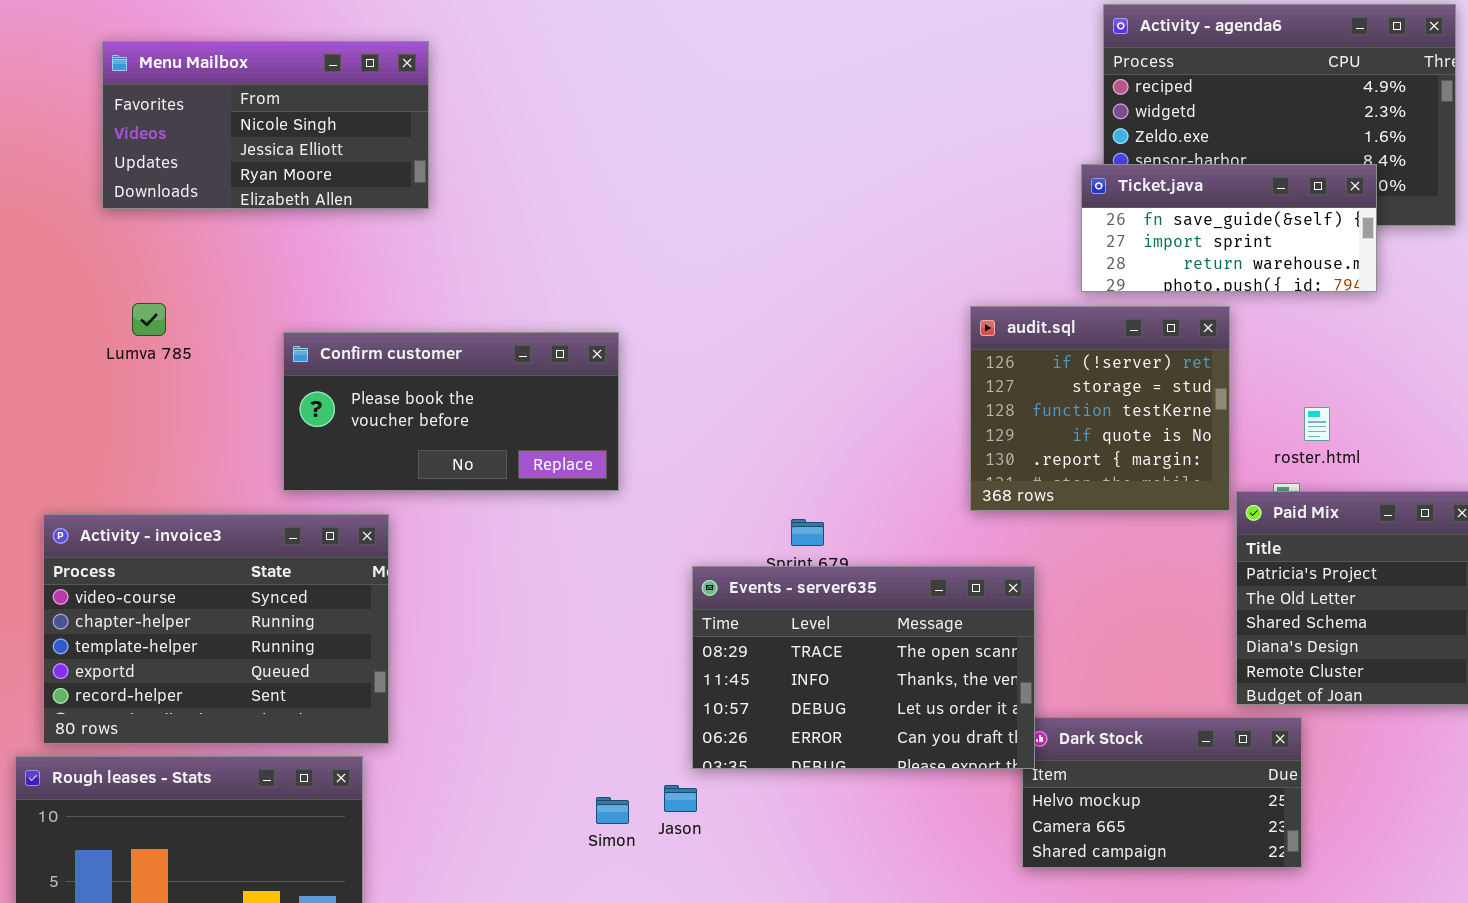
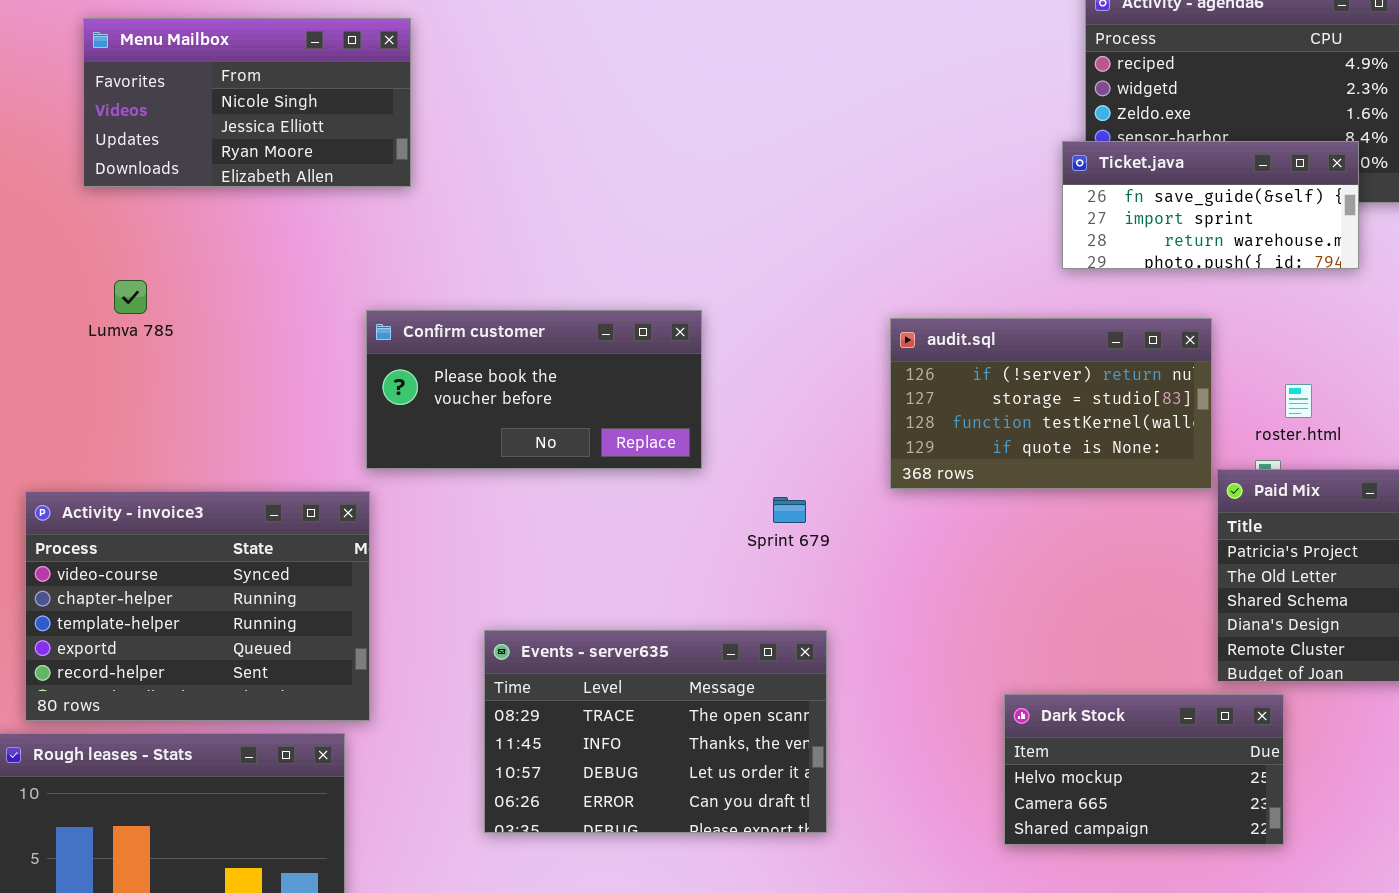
audit.sql: [970,306,1230,511] -> [890,318,1212,489], resized
Confirm customer: [283,332,619,491] -> [366,310,702,469], moved
Events - server635: [692,566,1035,769] -> [484,630,827,833], moved

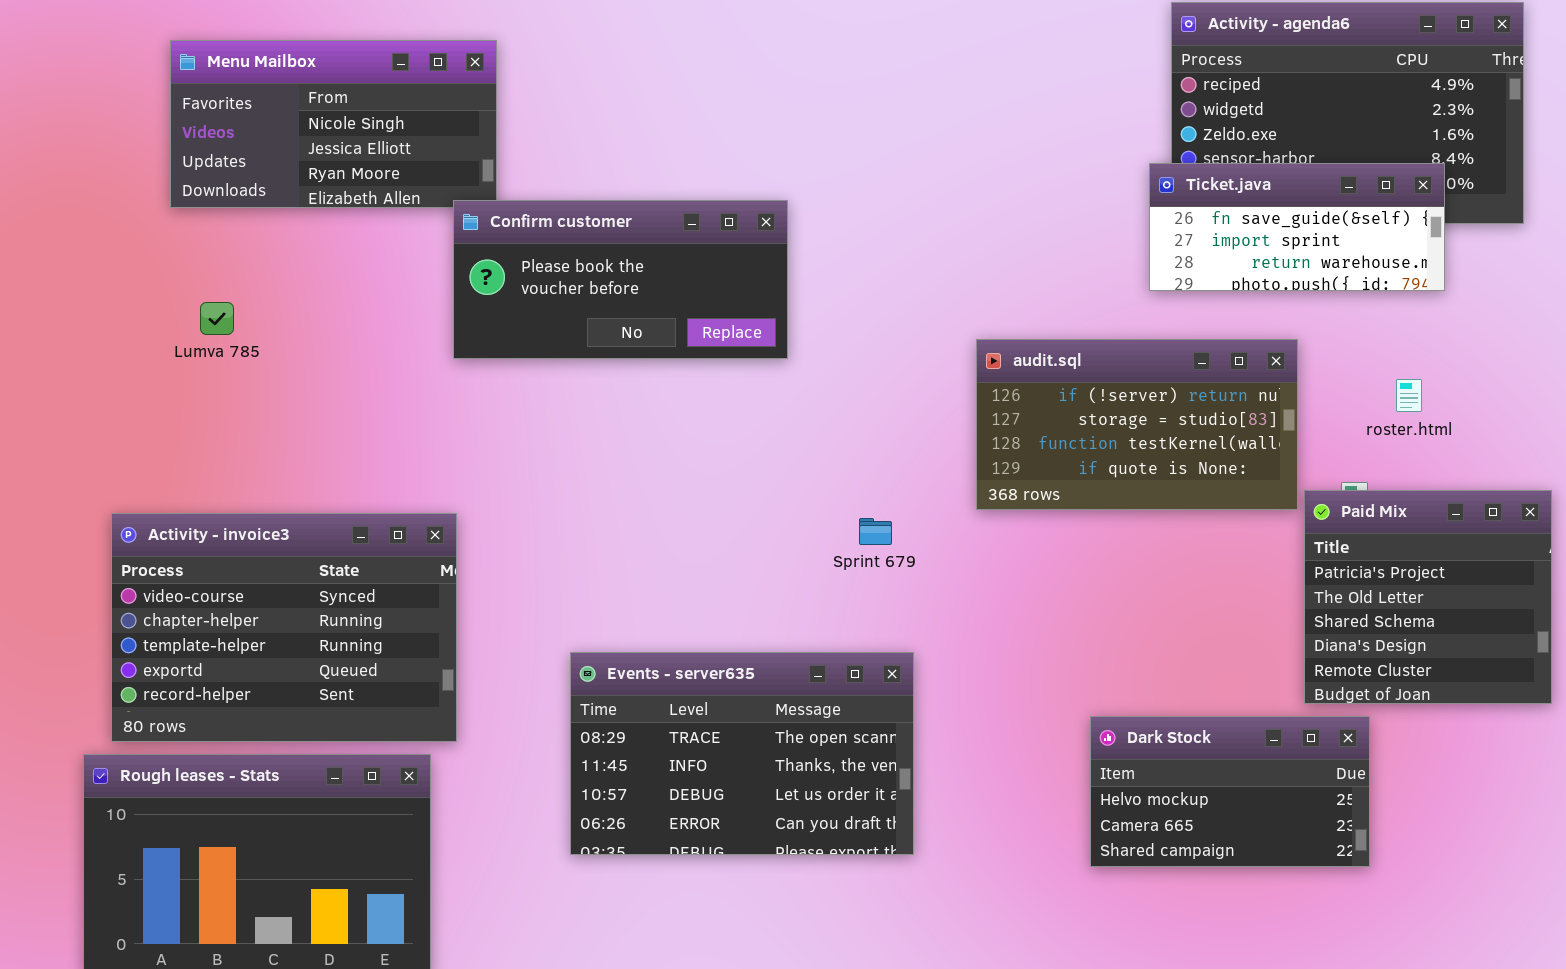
Confirm customer: [366,310,702,469] -> [453,200,788,359], moved
roster.html: [1285,384,1312,418] -> [1396,379,1422,412], moved

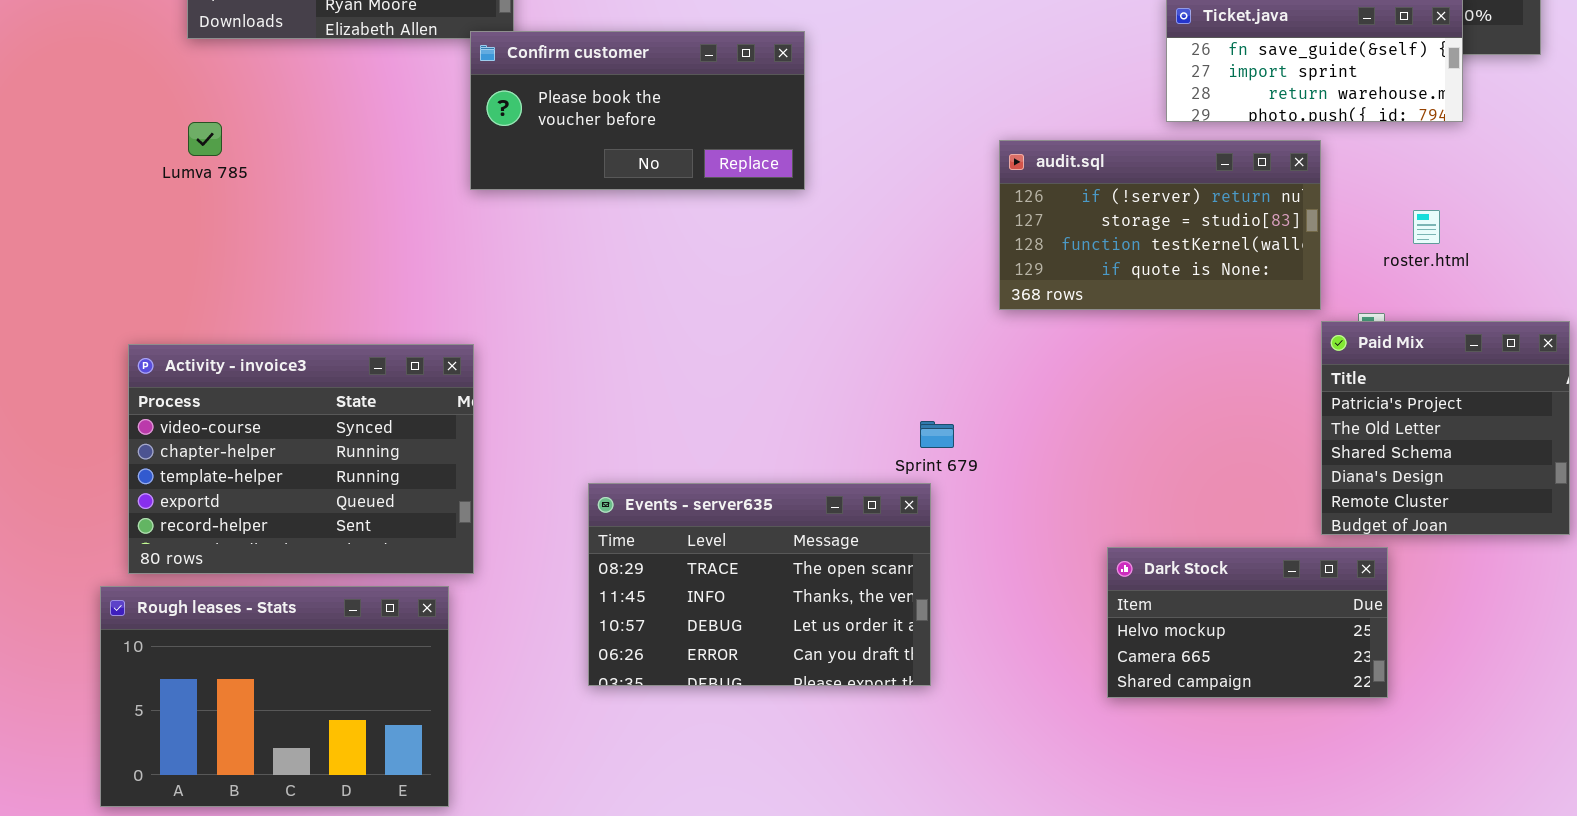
Lumva 785: [200,302,234,335] -> [188,122,222,156], moved
audit.sql: [976,339,1298,510] -> [999,140,1321,310], moved
Sprint 679: [859,518,892,545] -> [920,421,954,448], moved

